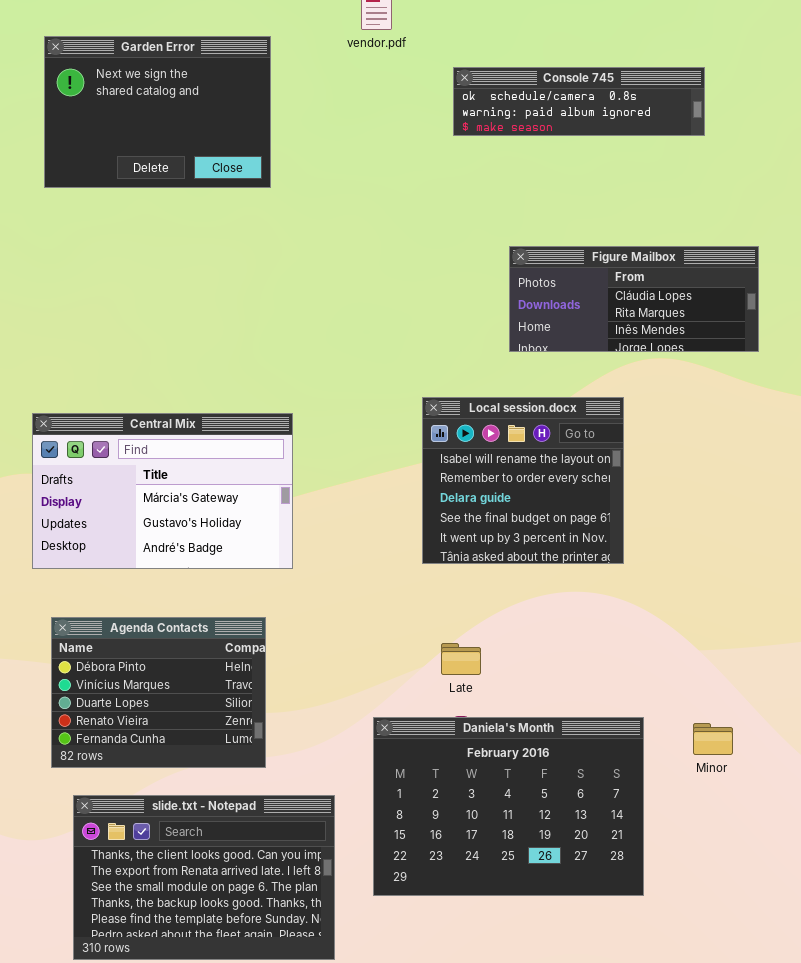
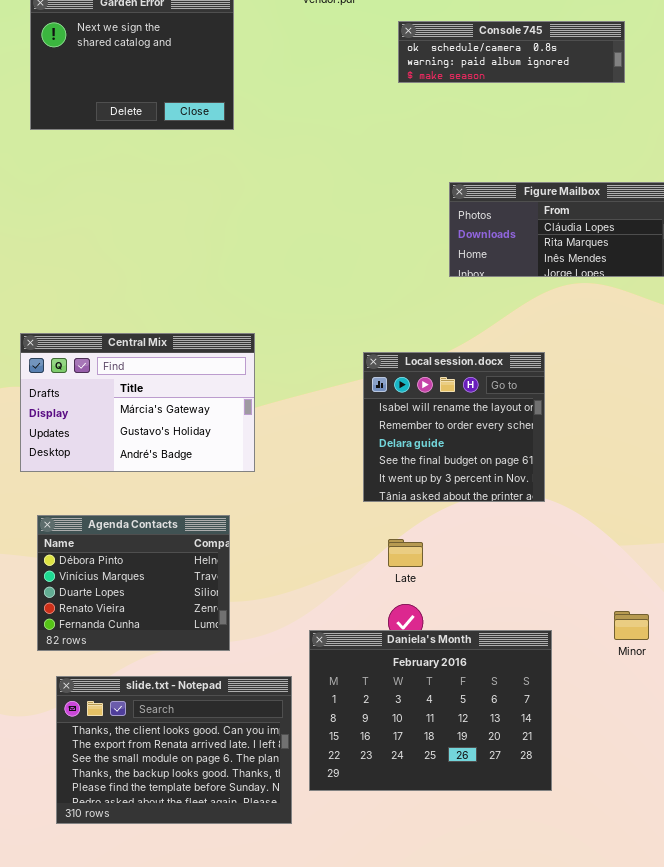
Local session.docx: [422,397,624,564] -> [363,352,545,502], moved
Daniela's Month: [373,717,644,896] -> [309,630,552,791], moved

